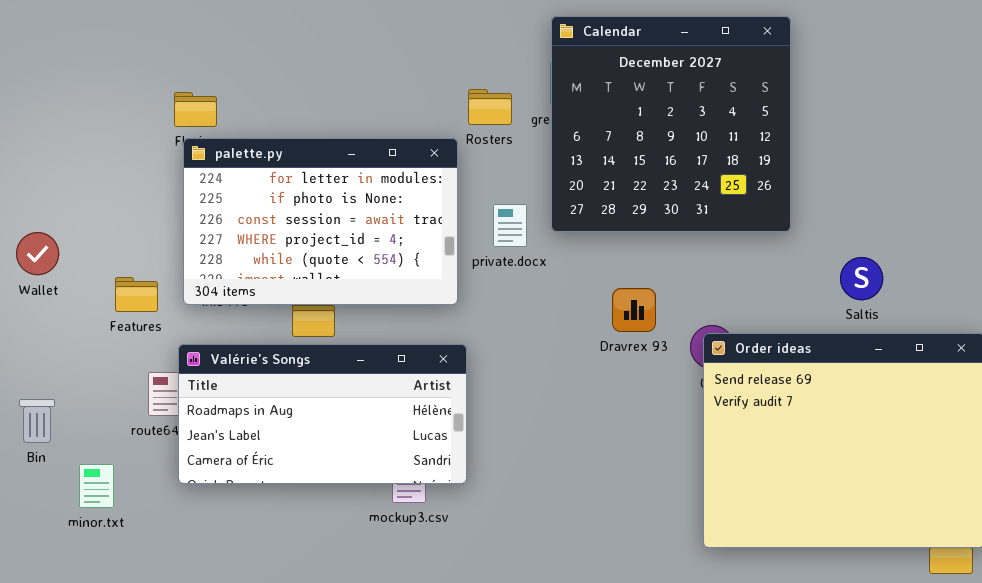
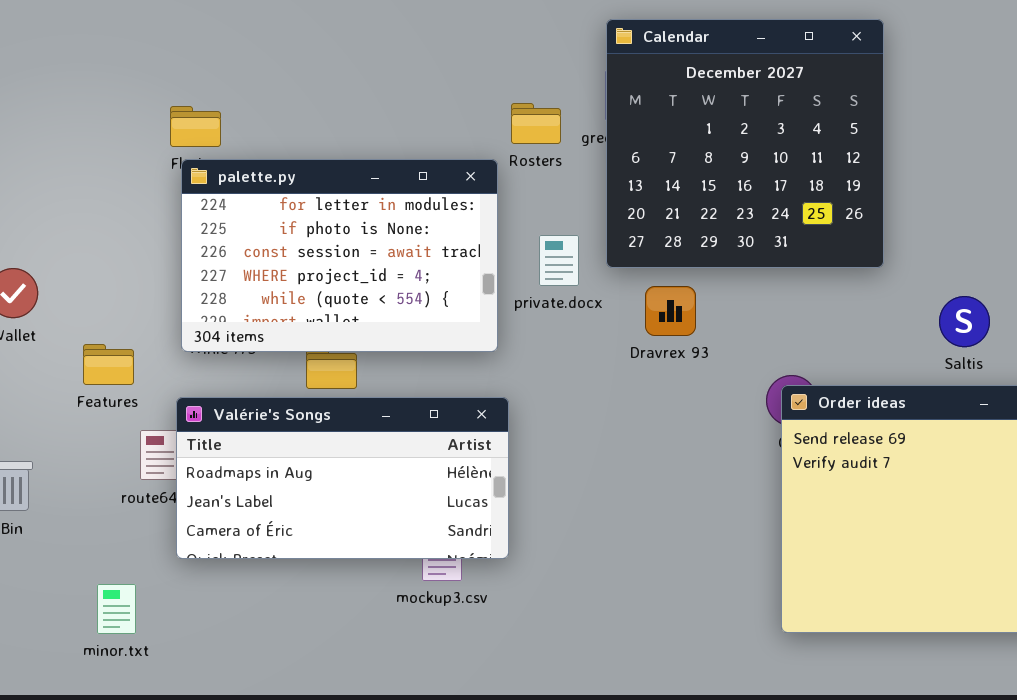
Features: [115,277,158,312] -> [83,344,134,385], moved
Dravrex 93: [612,288,656,332] -> [645,286,696,336], moved
minor.txt: [79,464,114,508] -> [97,584,136,634], moved

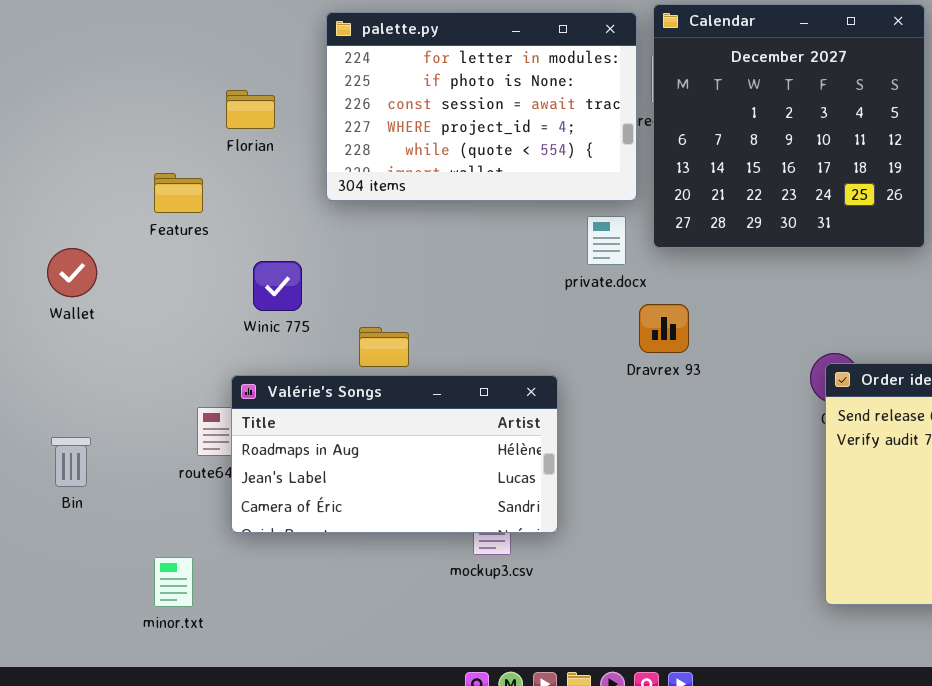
palette.py: [181,159,498,352] -> [326,12,637,201], moved
Dravrex 93: [645,286,696,336] -> [639,304,689,353], moved
Features: [83,344,134,385] -> [154,173,203,213], moved

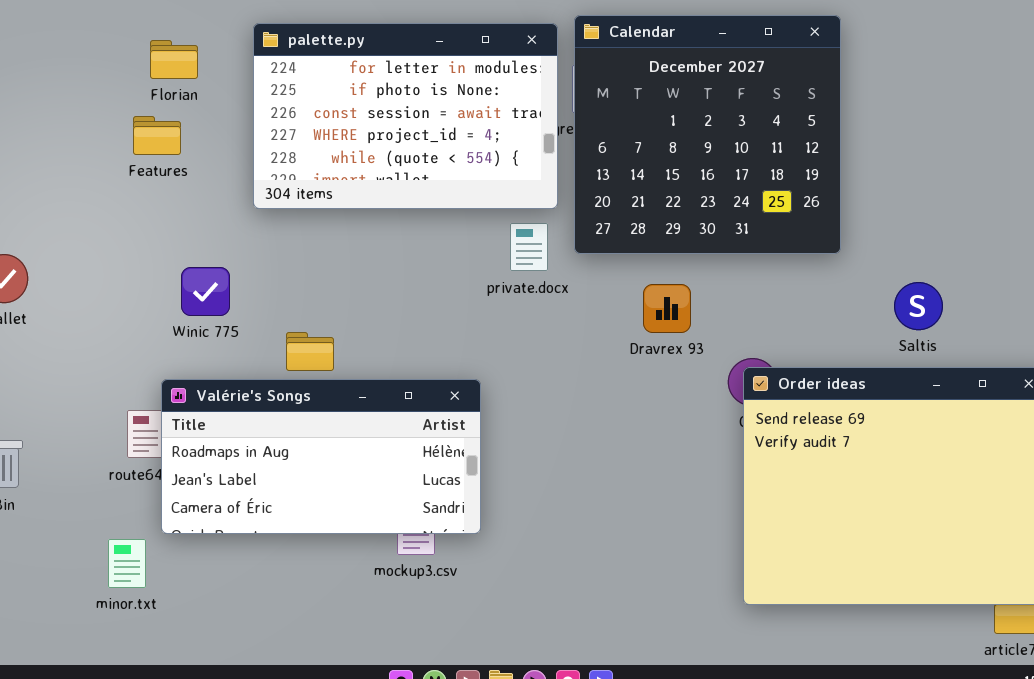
Florian: [226,90,275,129] -> [150,40,198,79], moved
Features: [154,173,203,213] -> [133,116,181,155], moved
Dravrex 93: [639,304,689,353] -> [643,284,691,333], moved
minor.txt: [154,557,193,607] -> [108,539,146,588], moved

